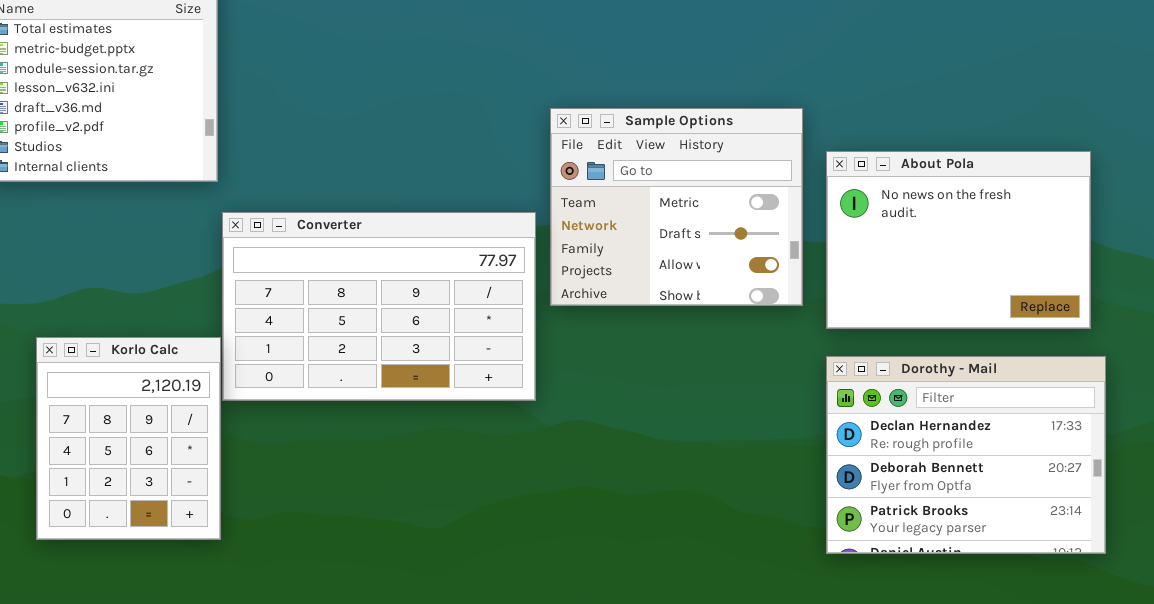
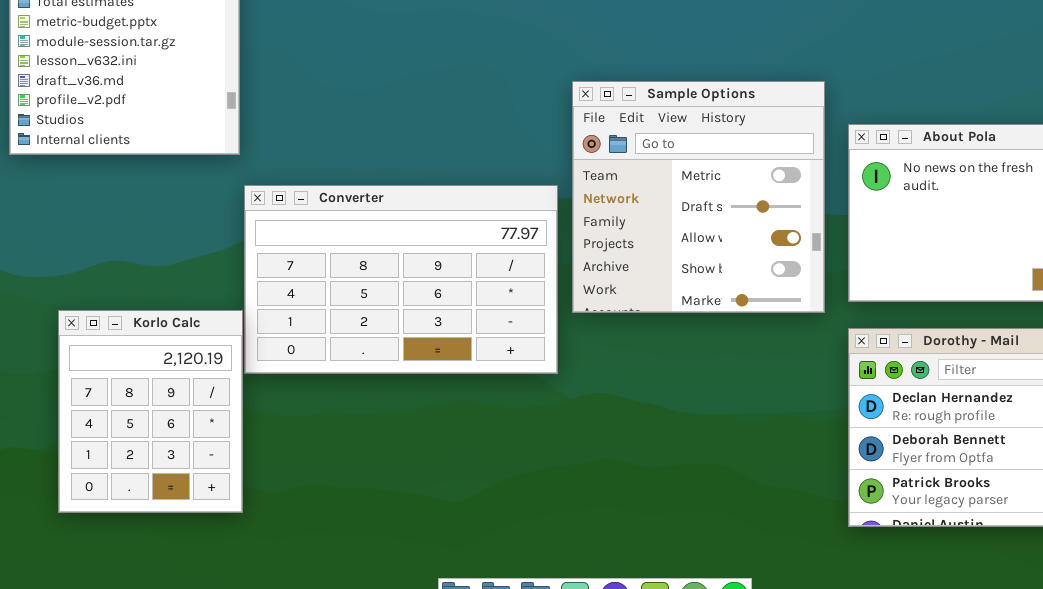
Sample Options: [550,108,803,306] -> [572,81,825,313], resized

